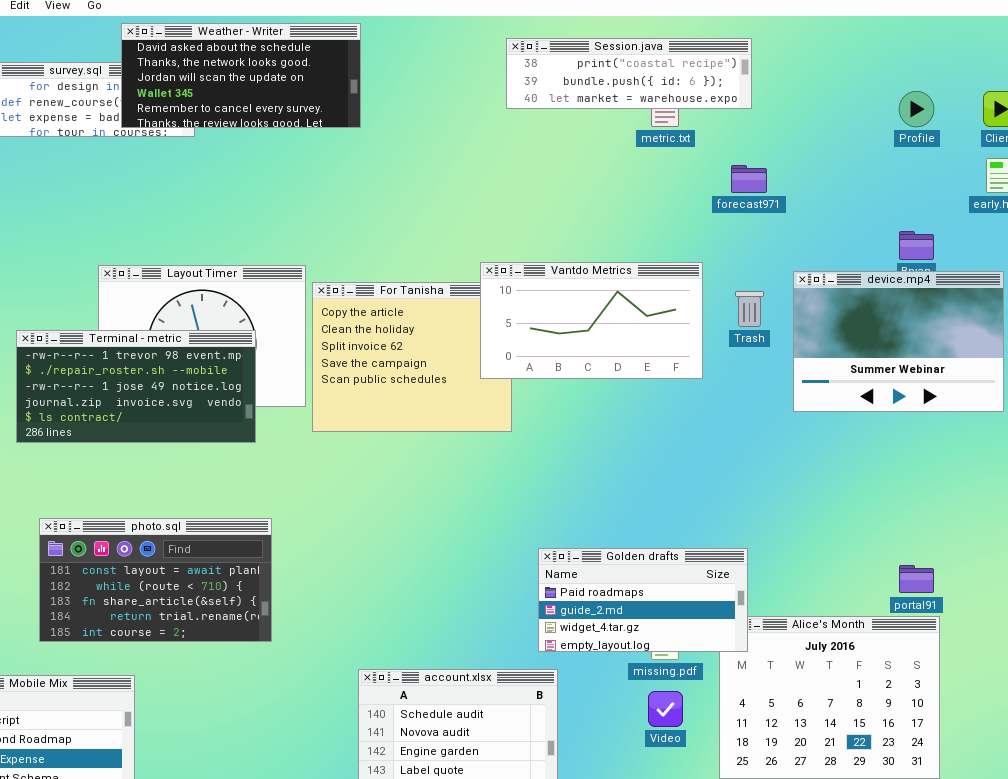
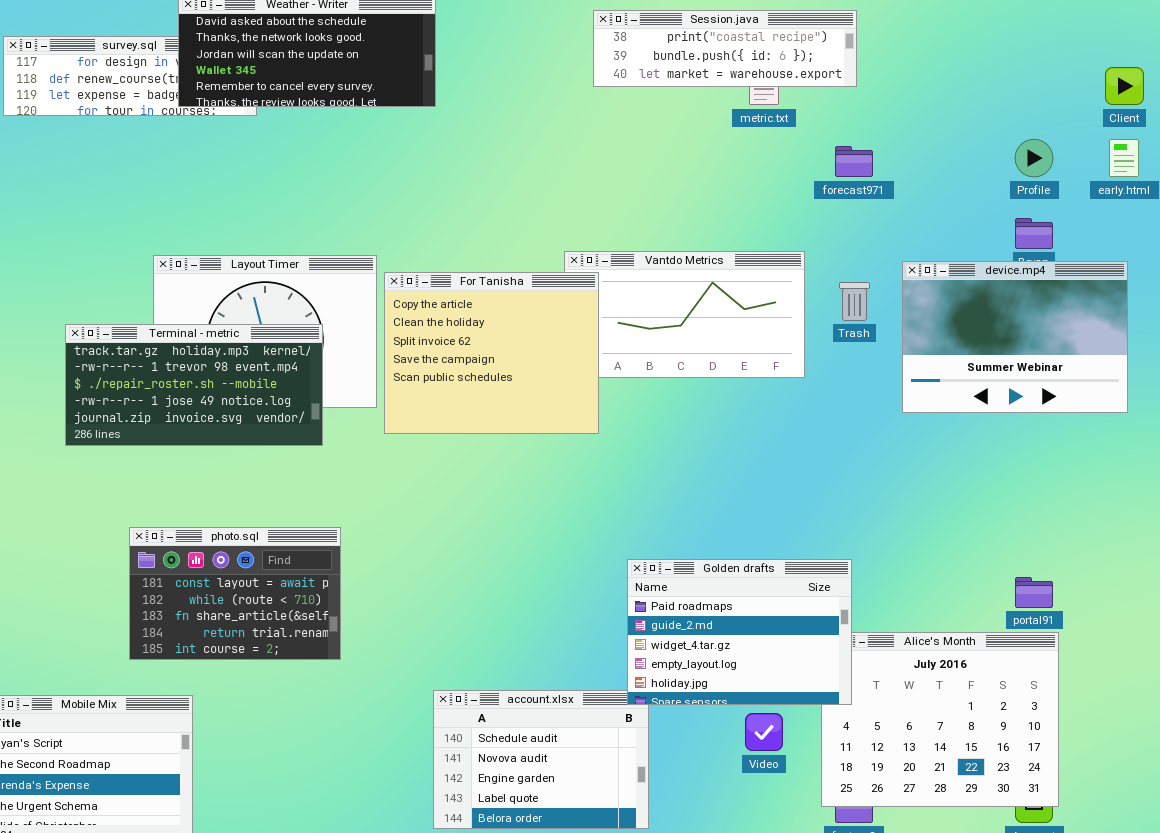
Profile: [899,91,934,127] -> [1015,139,1053,177], moved
For Tanisha: [312,282,512,432] -> [384,272,599,434], raised
Terminal - metric: [16,330,256,443] -> [65,324,323,446], scrolled up 1 row
photo.sql: [39,518,272,642] -> [129,527,341,660], resized
Golden drafts: [538,548,748,652] -> [627,559,852,705], resized

